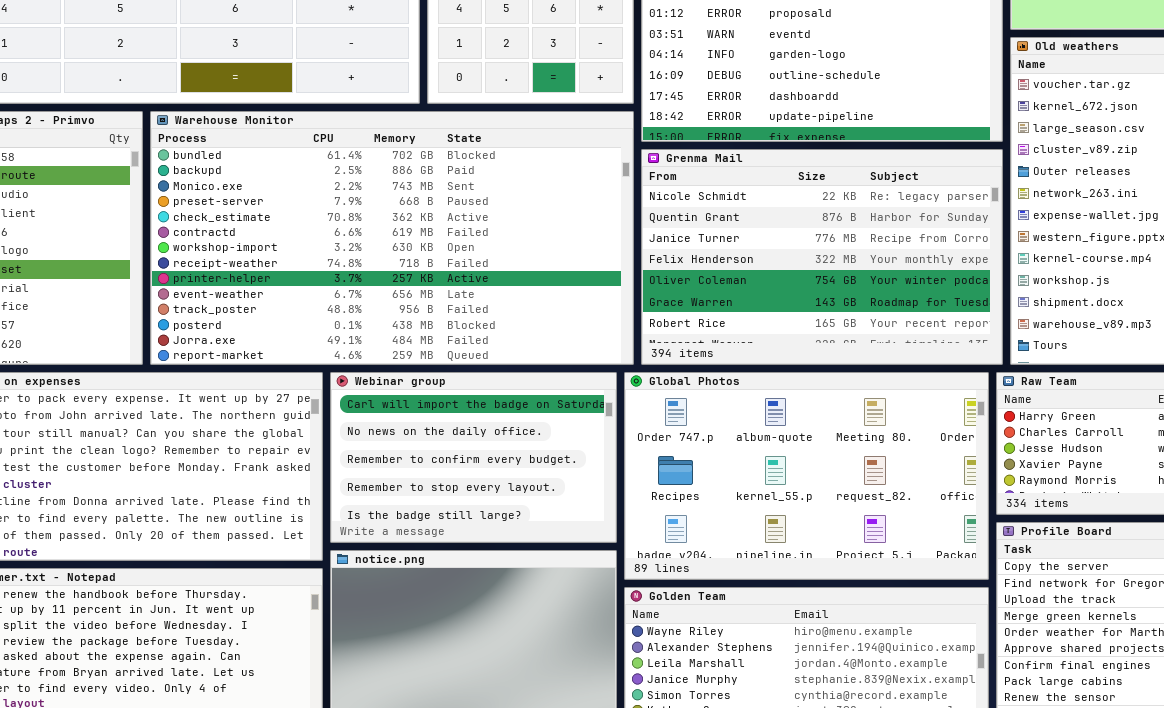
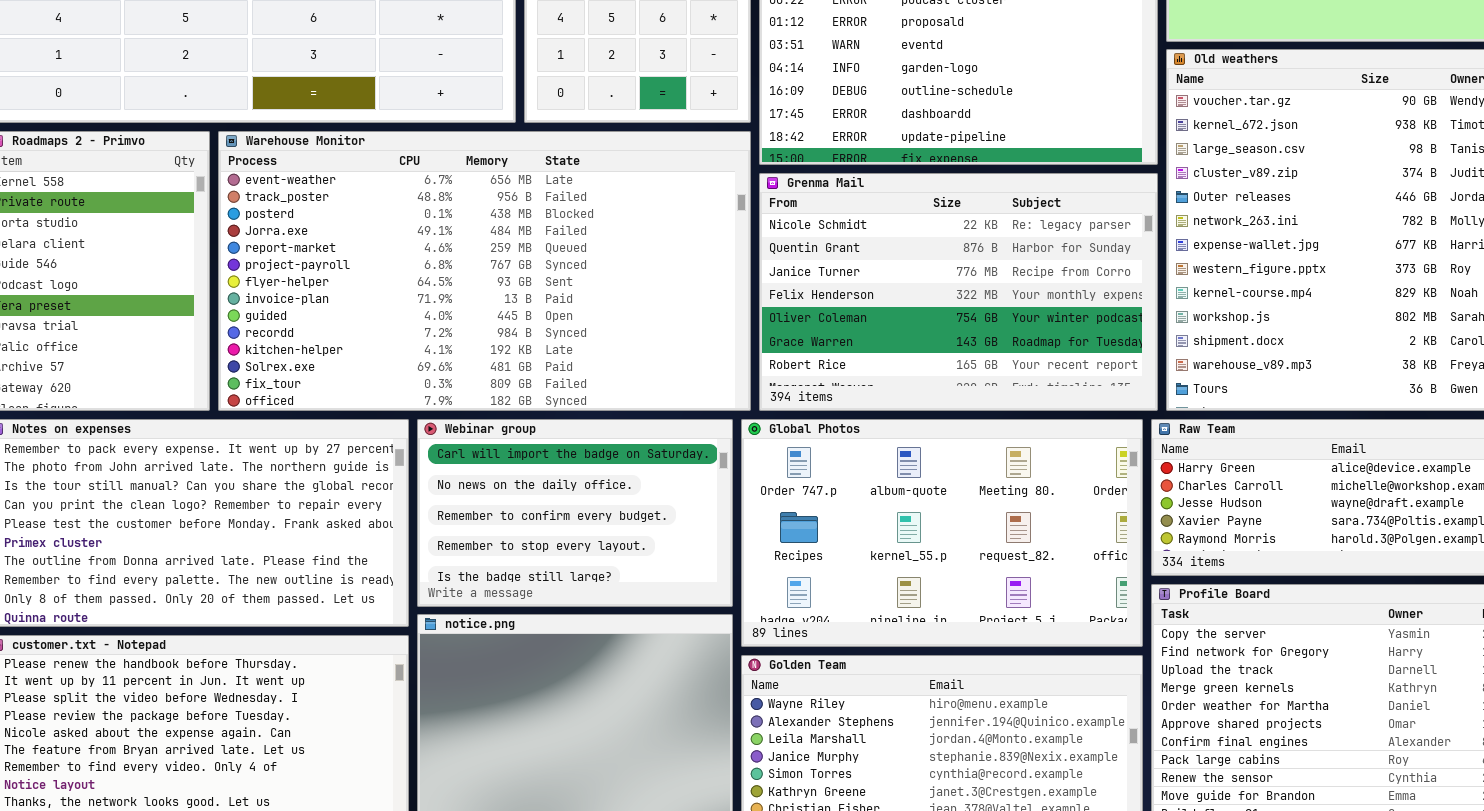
Warehouse Monitor: [150,111,634,365] -> [218,131,751,411], scrolled down 9 rows

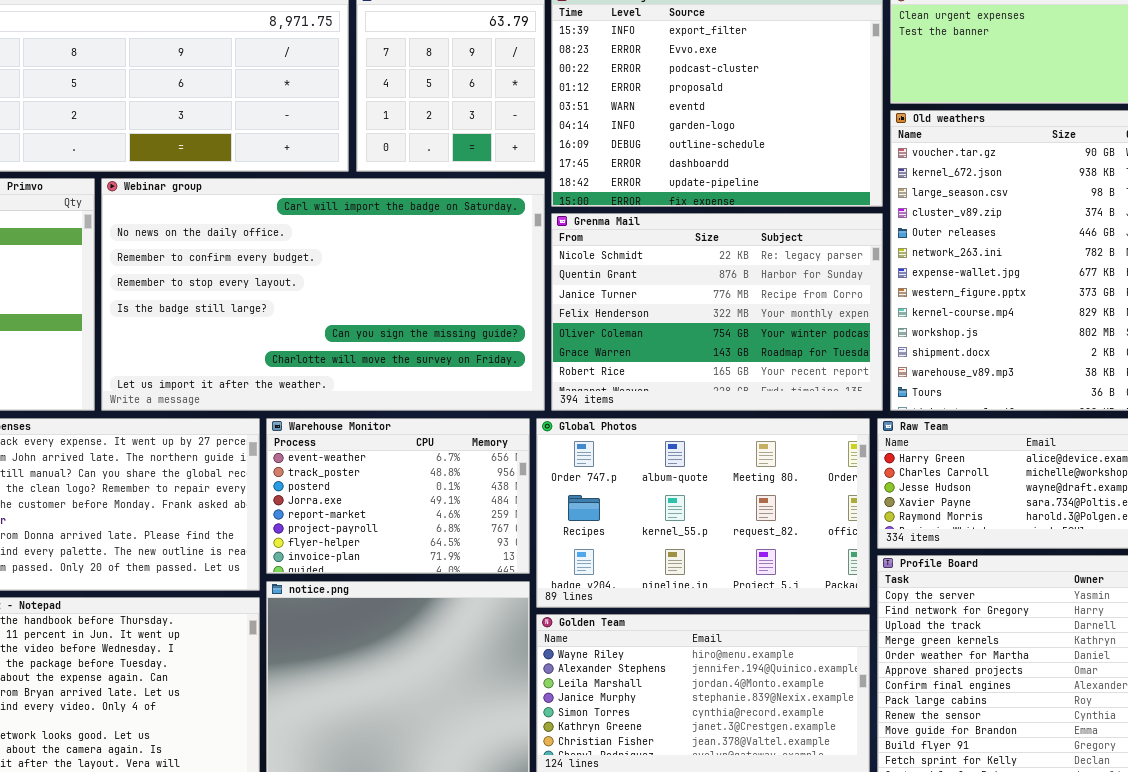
Warehouse Monitor: [218,131,751,411] -> [266,418,530,574], moved, resized
Webinar group: [417,419,733,607] -> [101,178,545,411], moved, resized

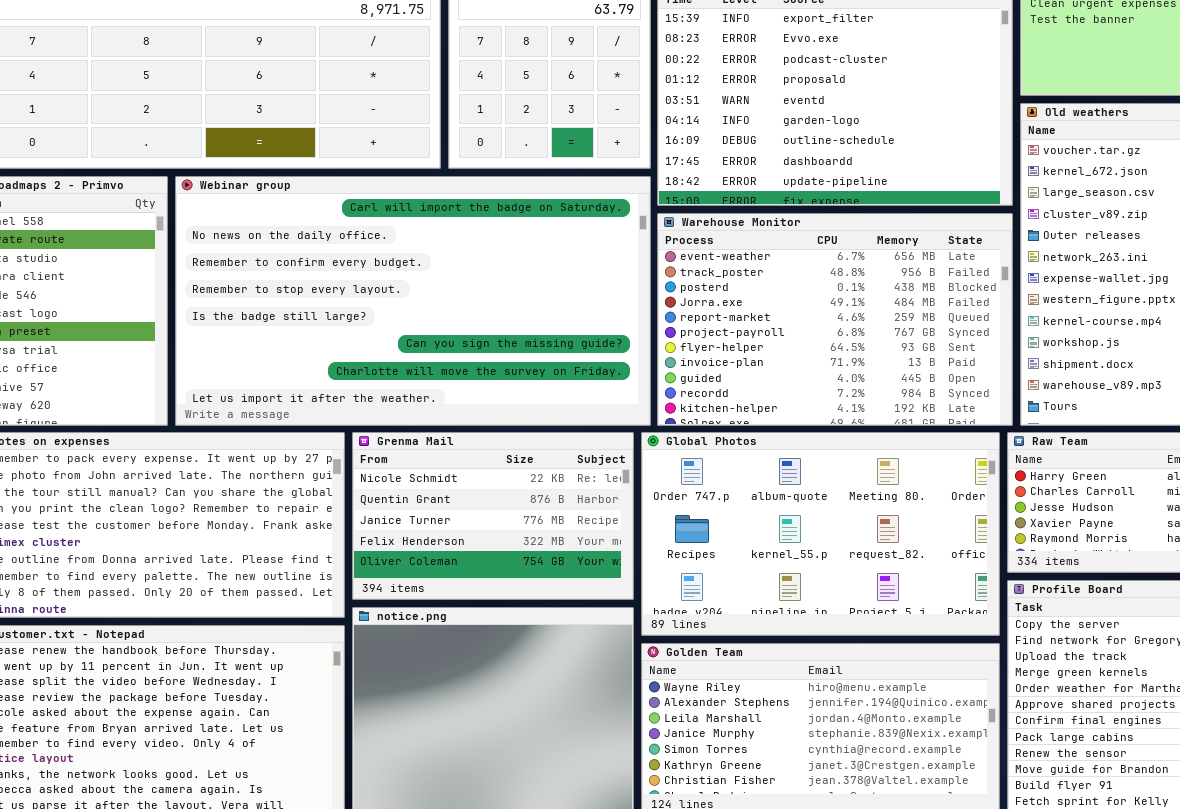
Grenma Mail: [551,213,883,411] -> [352,432,634,600], moved, resized
Warehouse Monitor: [266,418,530,574] -> [657,213,1013,426], moved, resized

